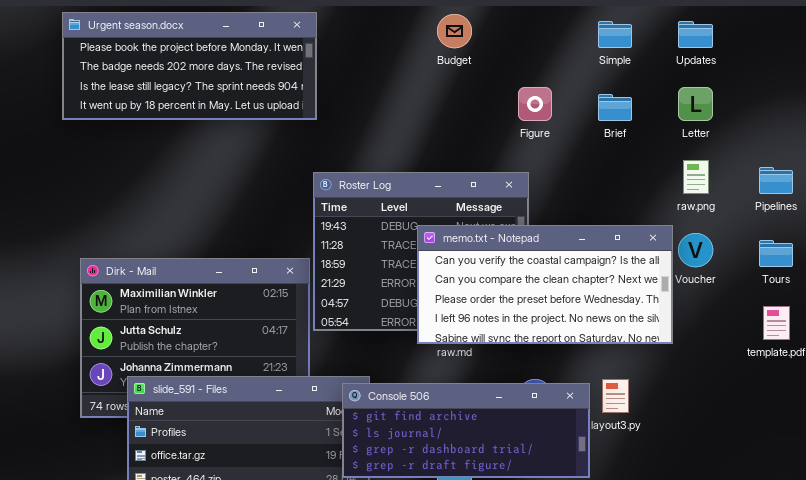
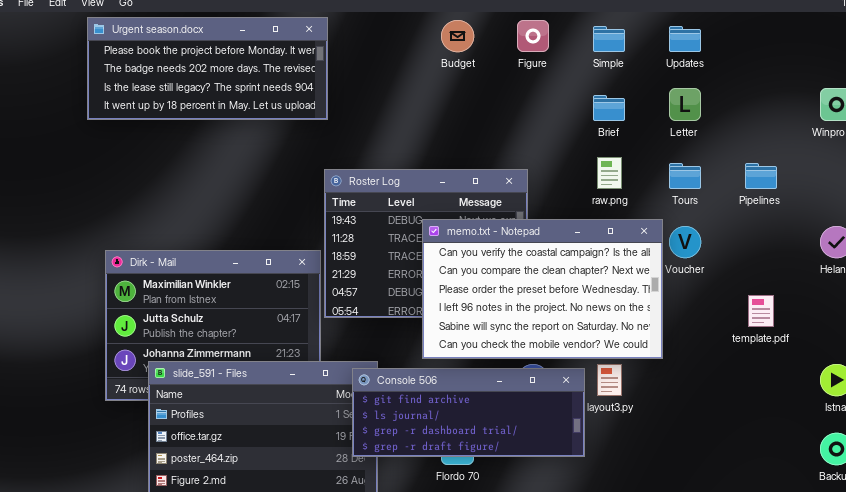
Figure: [518,87,552,121] -> [517,20,549,52], moved
raw.png: [683,160,709,194] -> [597,157,622,189], moved
memo.txt - Notepad: [417,225,673,344] -> [422,219,663,359], resized
Tours: [759,240,793,267] -> [669,163,701,189], moved

